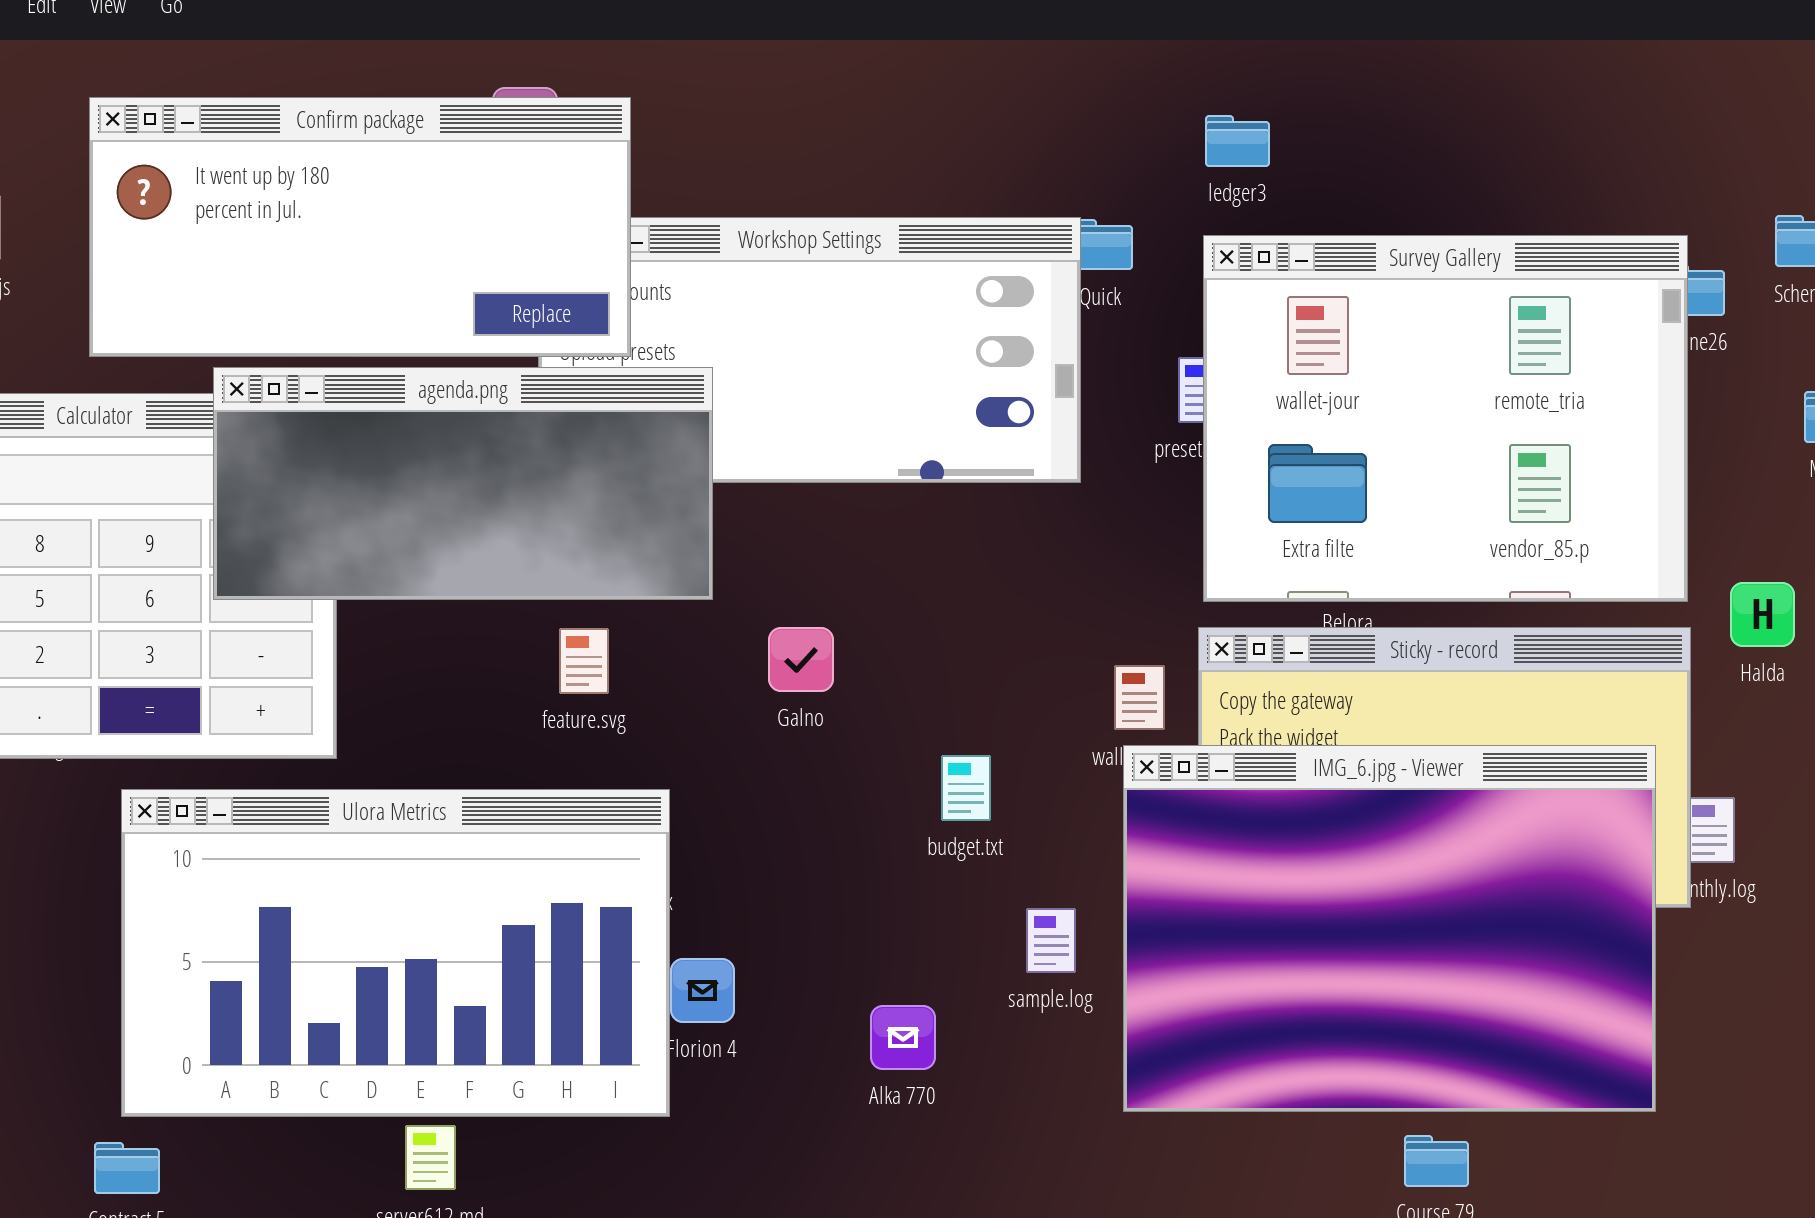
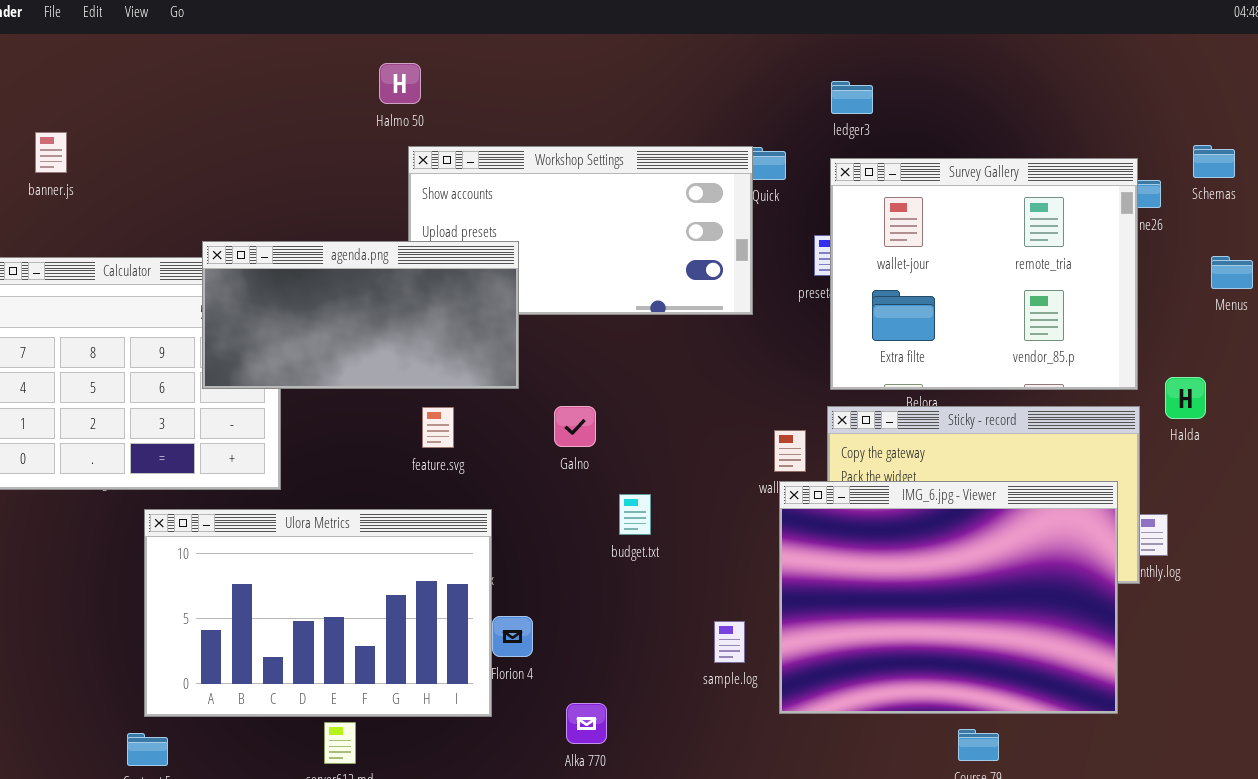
Confirm package: [89,97,631,357] -> none, closed
budget.txt: [941,755,991,821] -> [619,494,651,535], moved
sample.log: [1026,908,1076,973] -> [714,621,745,663], moved
Alka 770: [870,1005,936,1070] -> [566,703,607,744], moved

